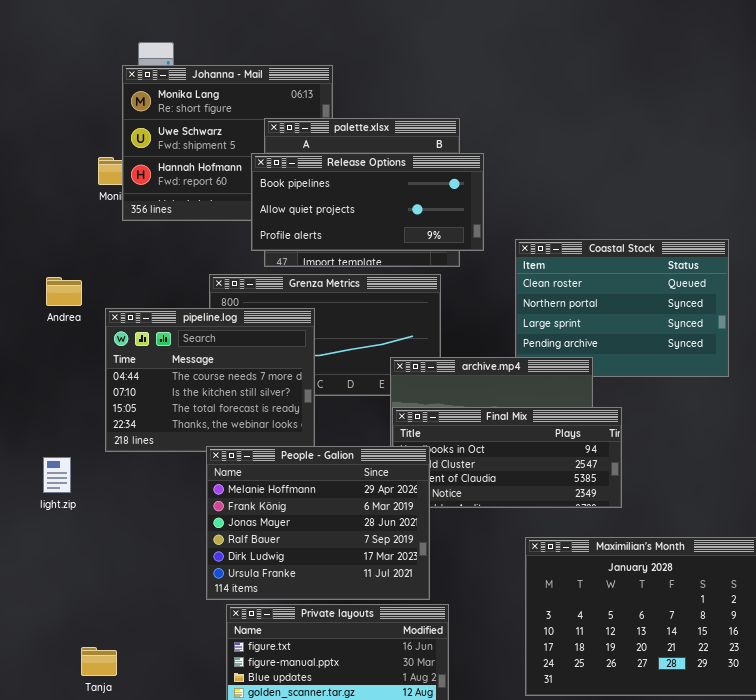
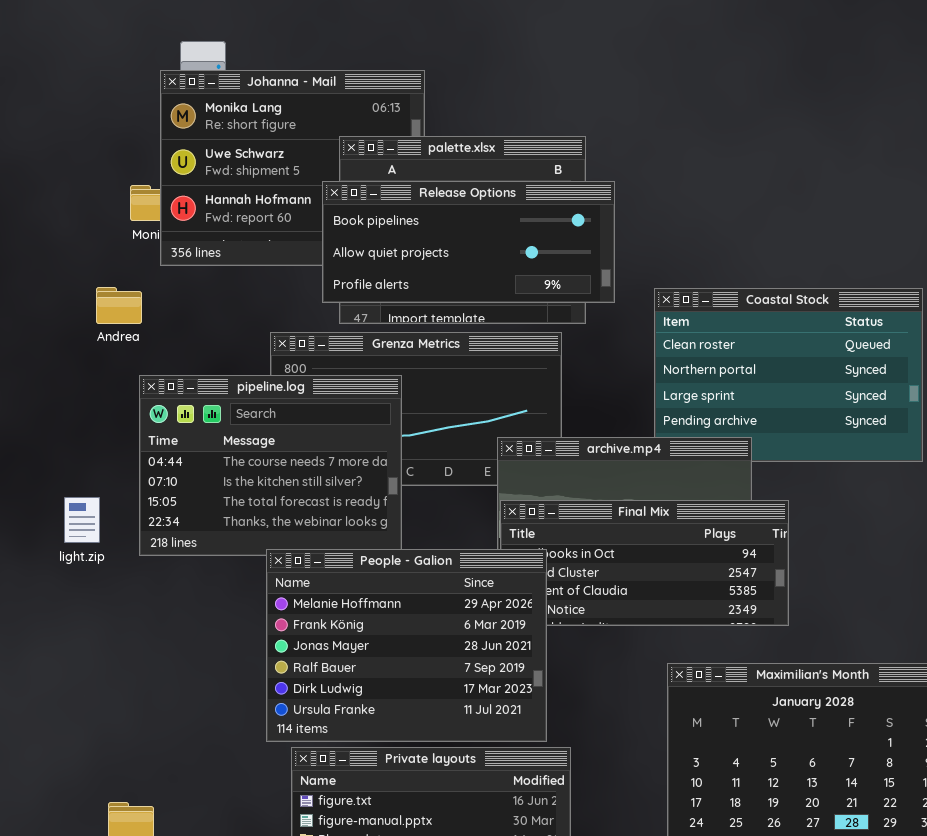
Andrea: [46,277,82,306] -> [96,287,142,324], moved
light.zip: [43,457,71,493] -> [64,497,100,543], moved

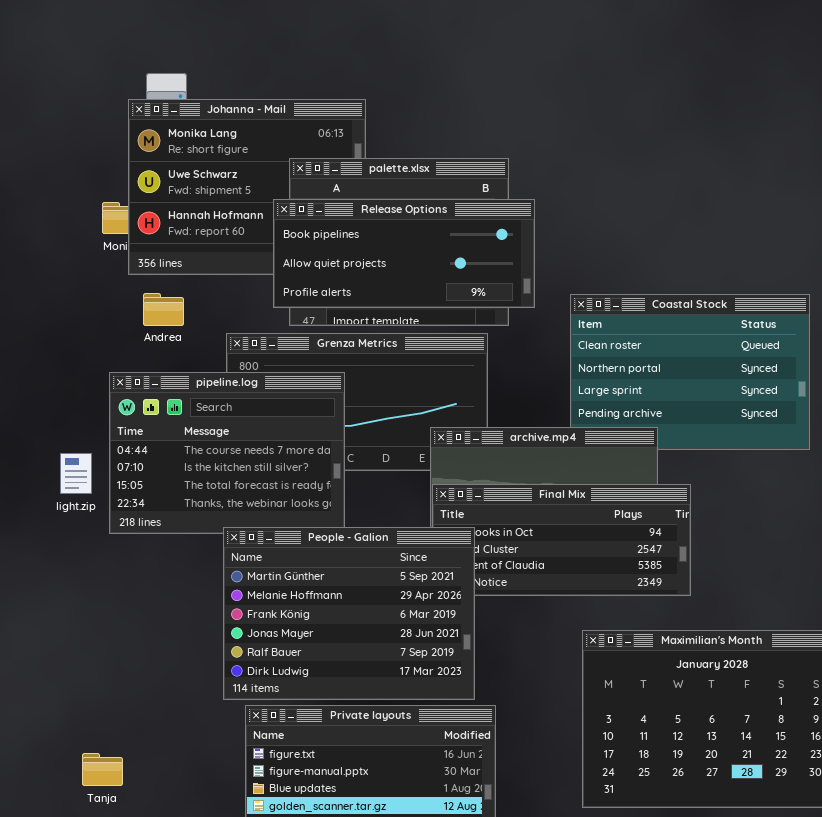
Andrea: [96,287,142,324] -> [143,293,184,326], moved
light.zip: [64,497,100,543] -> [60,453,92,494], moved
People - Galion: [266,549,547,742] -> [223,527,475,700], scrolled up 1 row

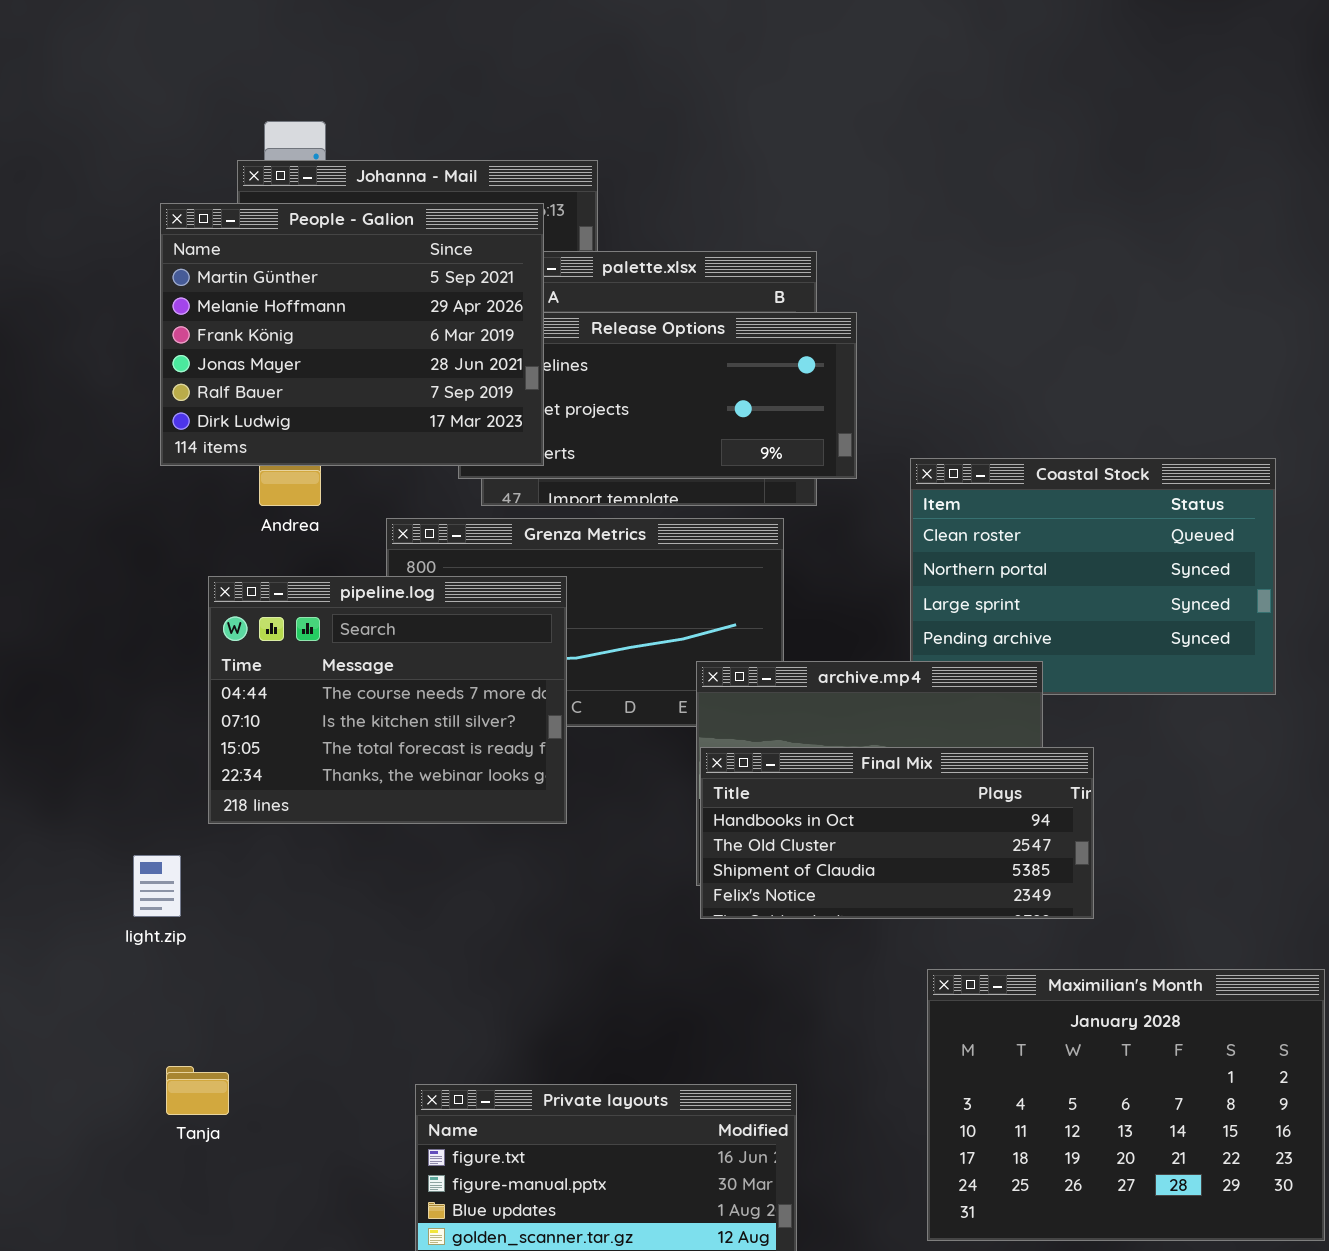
light.zip: [60,453,92,494] -> [133,855,181,917], moved
People - Galion: [223,527,475,700] -> [160,203,544,466], moved
Tanja: [82,753,123,786] -> [166,1066,229,1115], moved

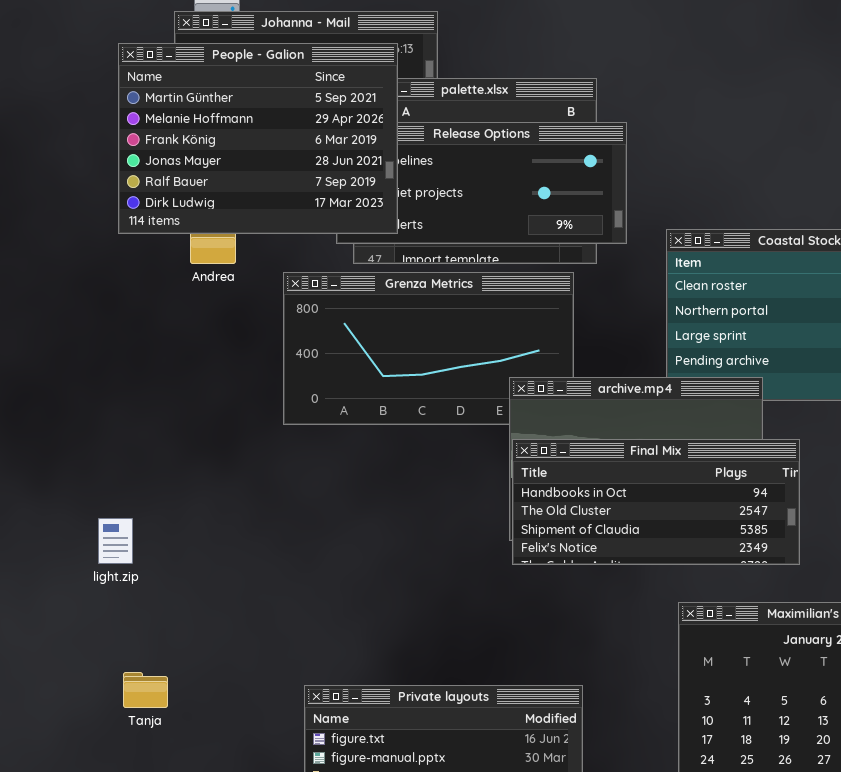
pipeline.log: [208,576,567,824] -> none, closed

